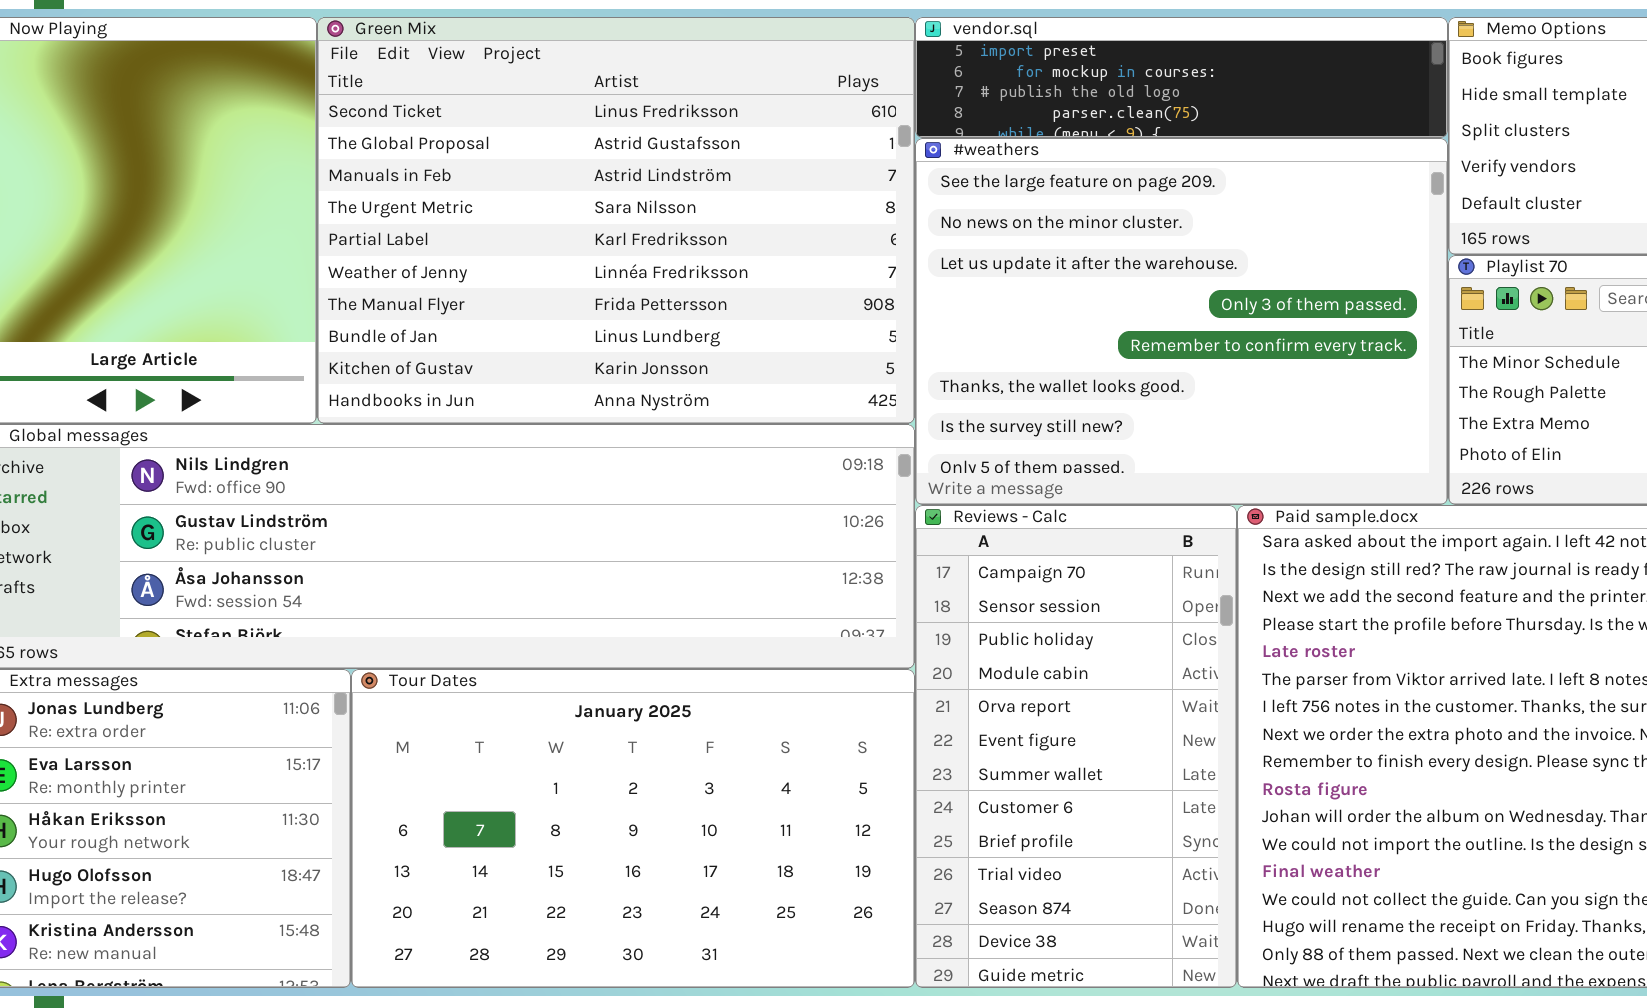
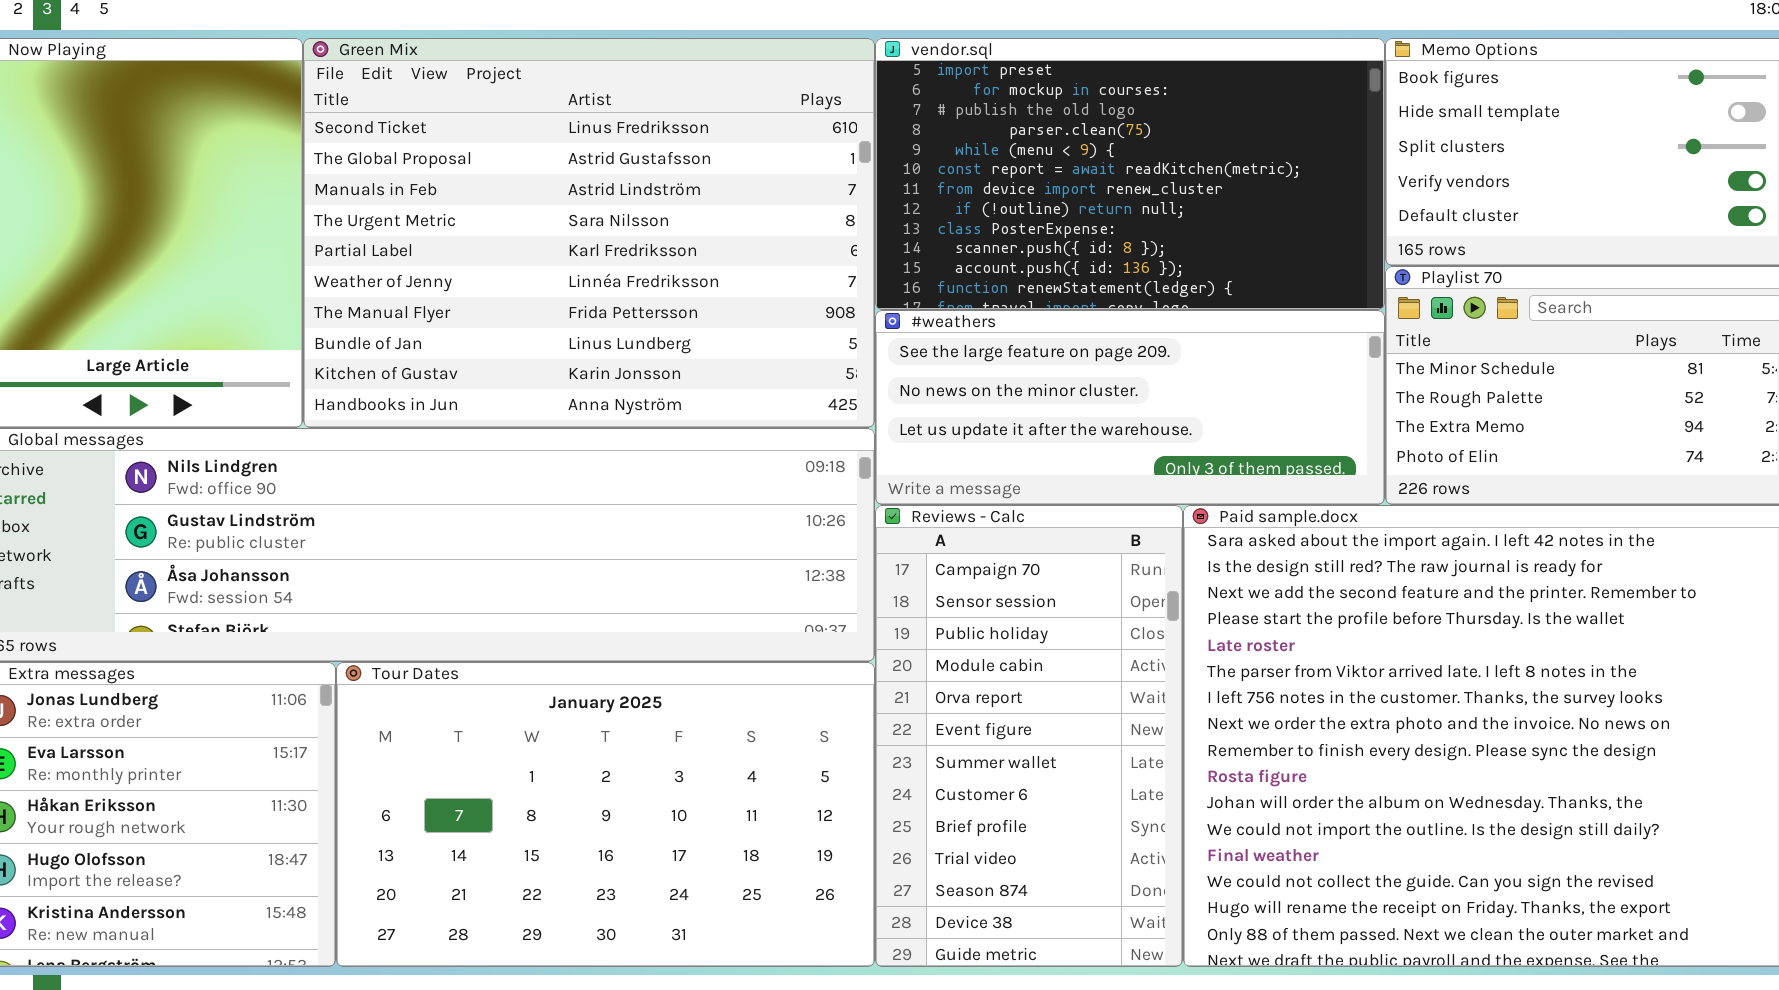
vendor.sql: [915,17,1448,138] -> [875,38,1385,310], resized
#weathers: [915,138,1448,505] -> [875,310,1385,505], resized

